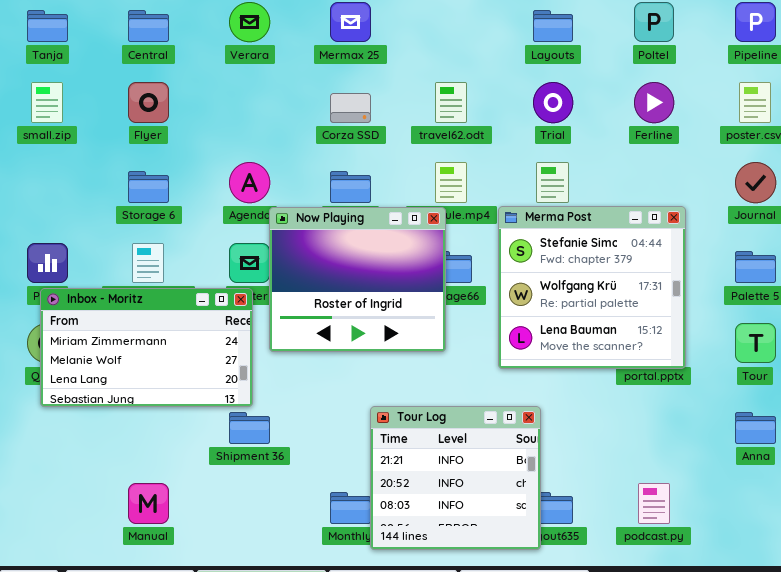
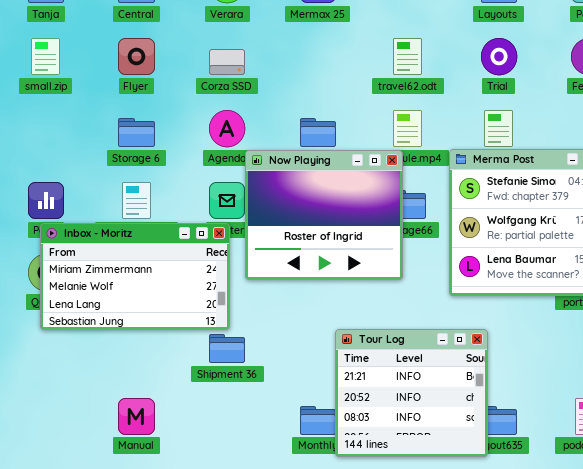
Corza SSD: [330,93,371,123] -> [209,49,245,75], moved

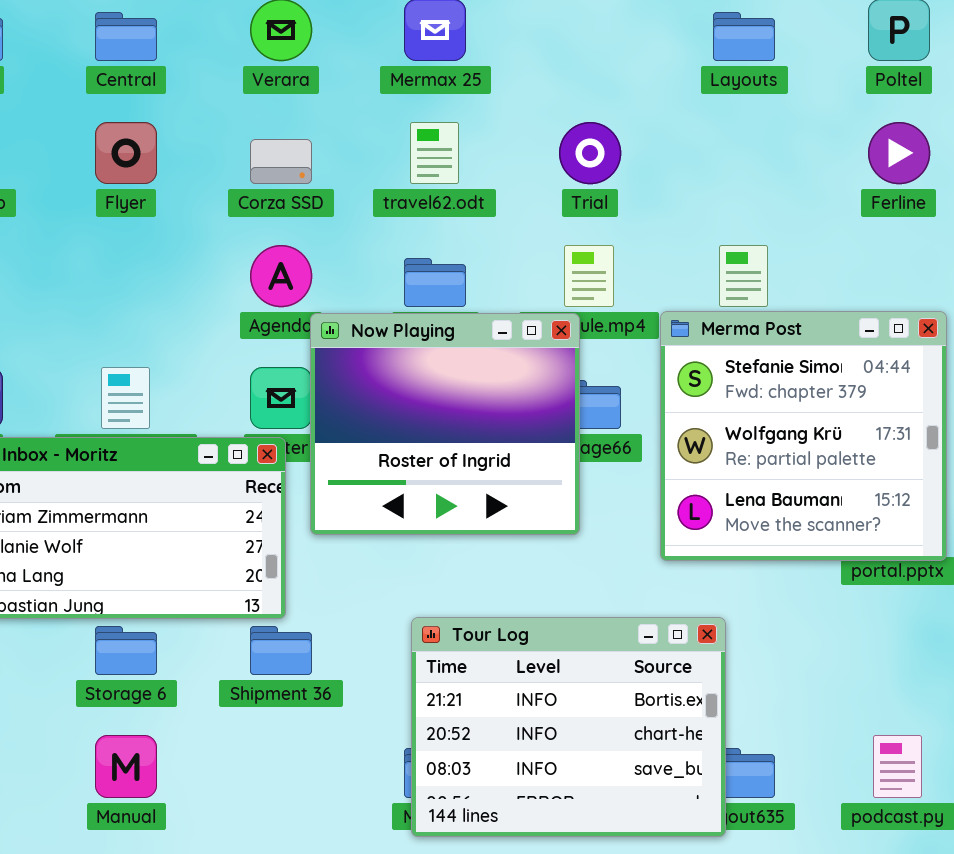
travel62.odt: [393,38,422,75] -> [410,122,459,184], moved
Trial: [481,38,517,75] -> [559,122,621,184], moved
Storage 6: [118,118,155,147] -> [95,626,157,675], moved
Tour Log: [335,329,488,457] -> [411,617,726,837], resized

